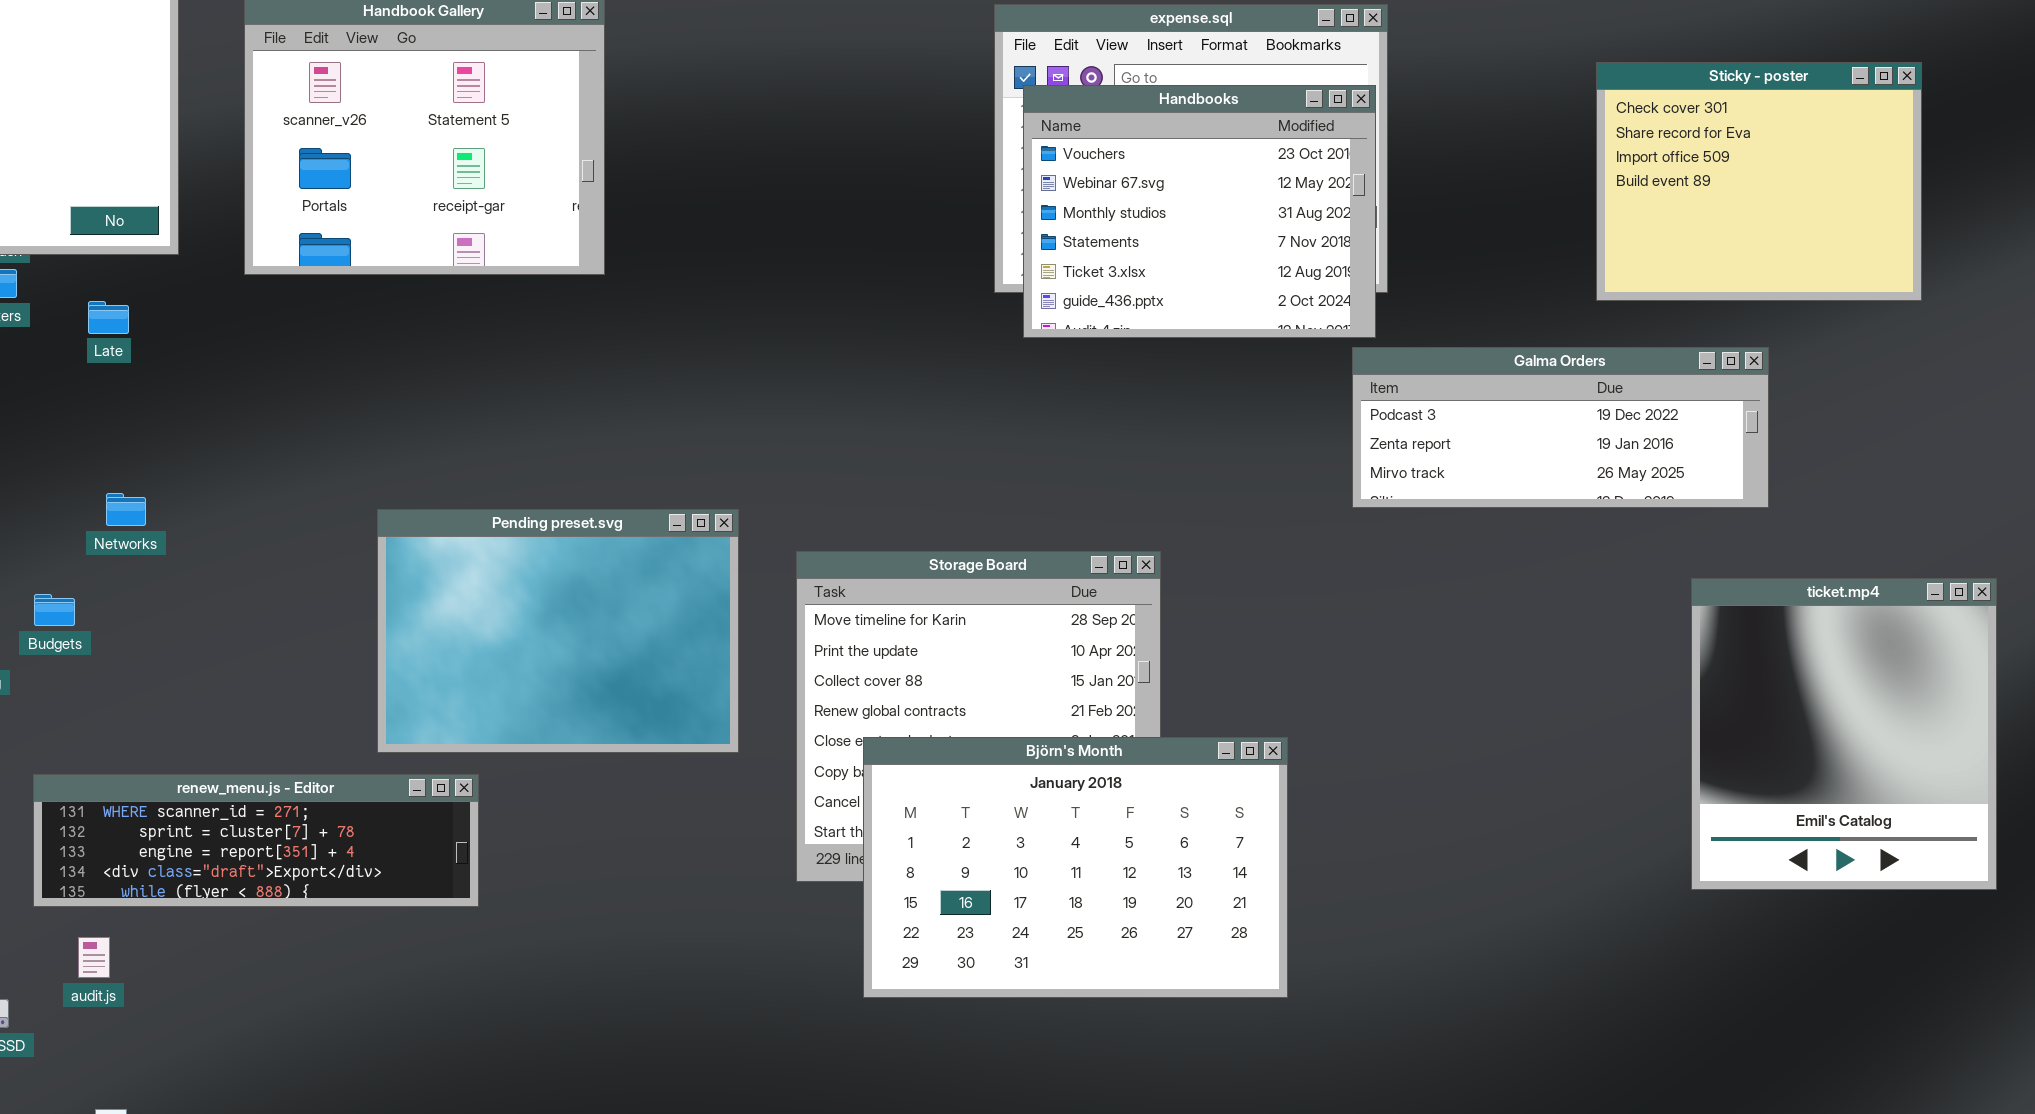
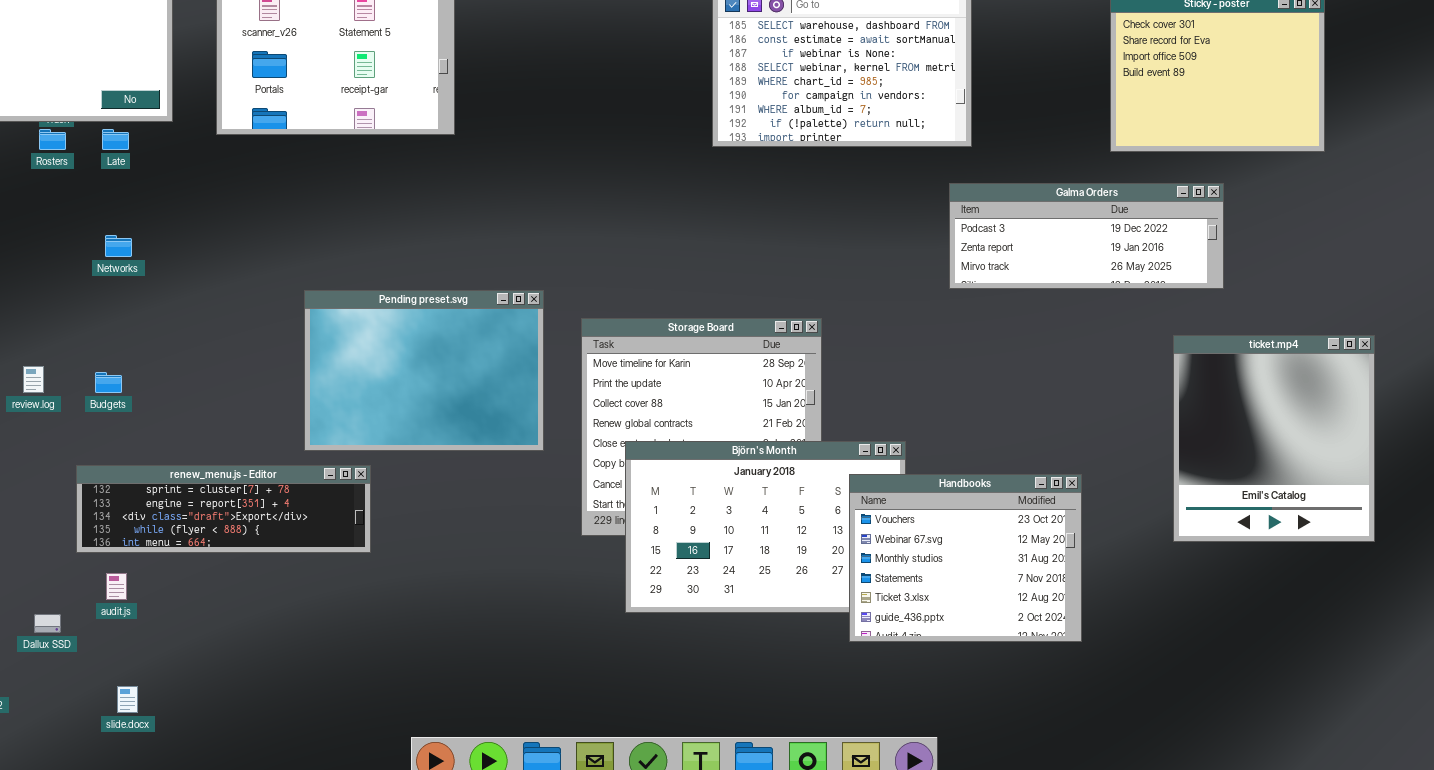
Handbooks: [1023,85,1376,338] -> [849,474,1082,642], moved
Late: [88,301,129,334] -> [102,129,129,150], moved
Networks: [106,493,146,526] -> [105,235,132,257], moved
Budgets: [34,594,75,626] -> [95,372,122,393], moved
renew_menu.js - Editor: [33,774,479,907] -> [76,465,371,553], scrolled down 1 row

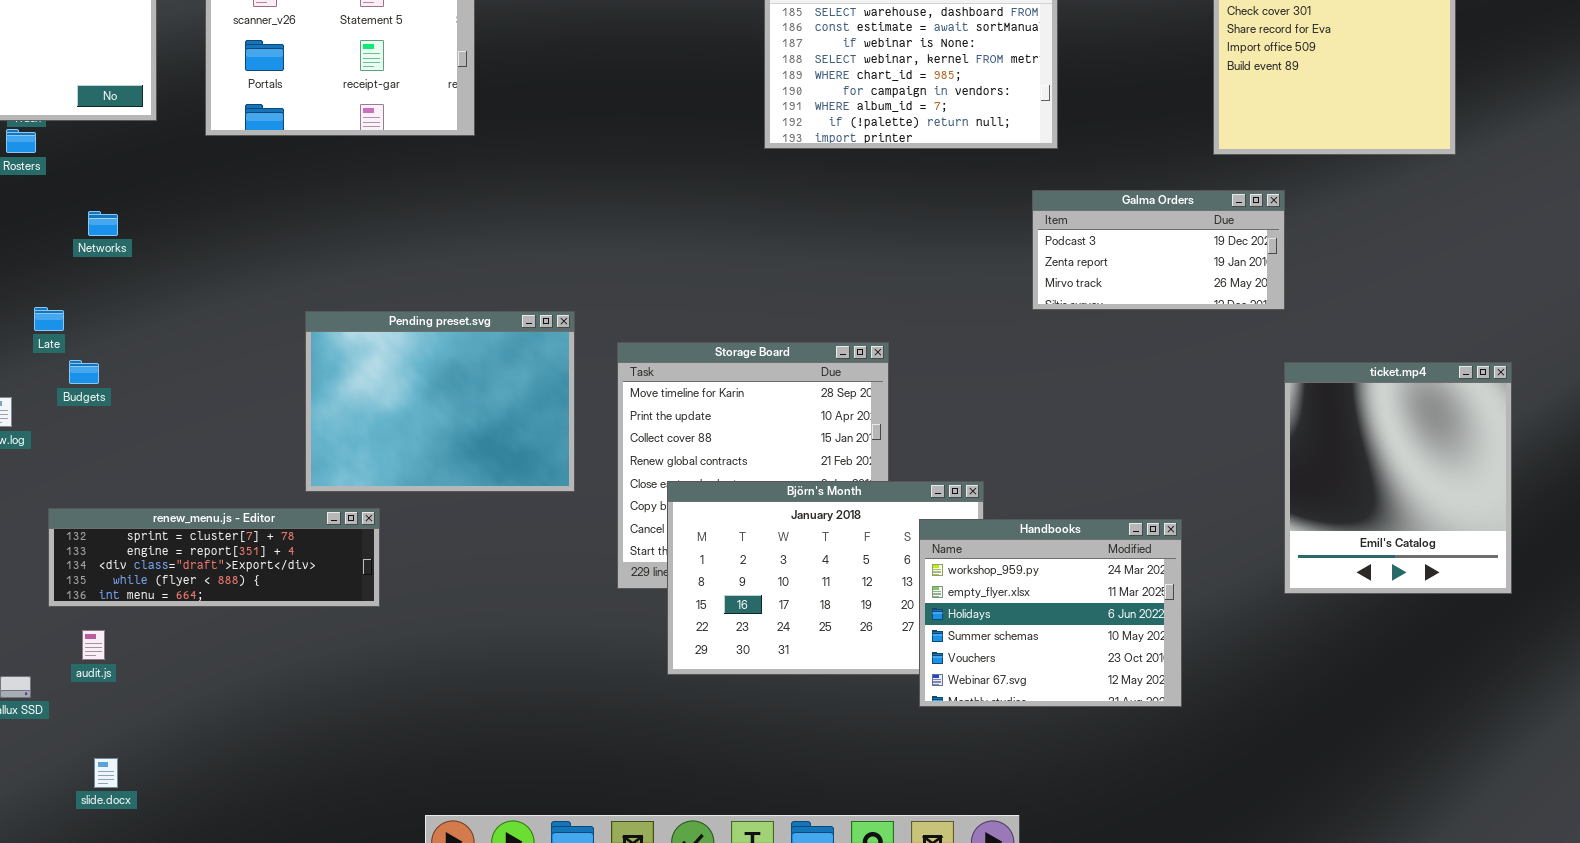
Late: [102,129,129,150] -> [34,307,64,331], moved
Galma Orders: [949,183,1224,289] -> [1032,190,1285,310], resized
Networks: [105,235,132,257] -> [88,211,118,236], moved
Budgets: [95,372,122,393] -> [69,360,99,384], moved
Handbooks: [849,474,1082,642] -> [919,519,1182,707], scrolled up 4 rows

